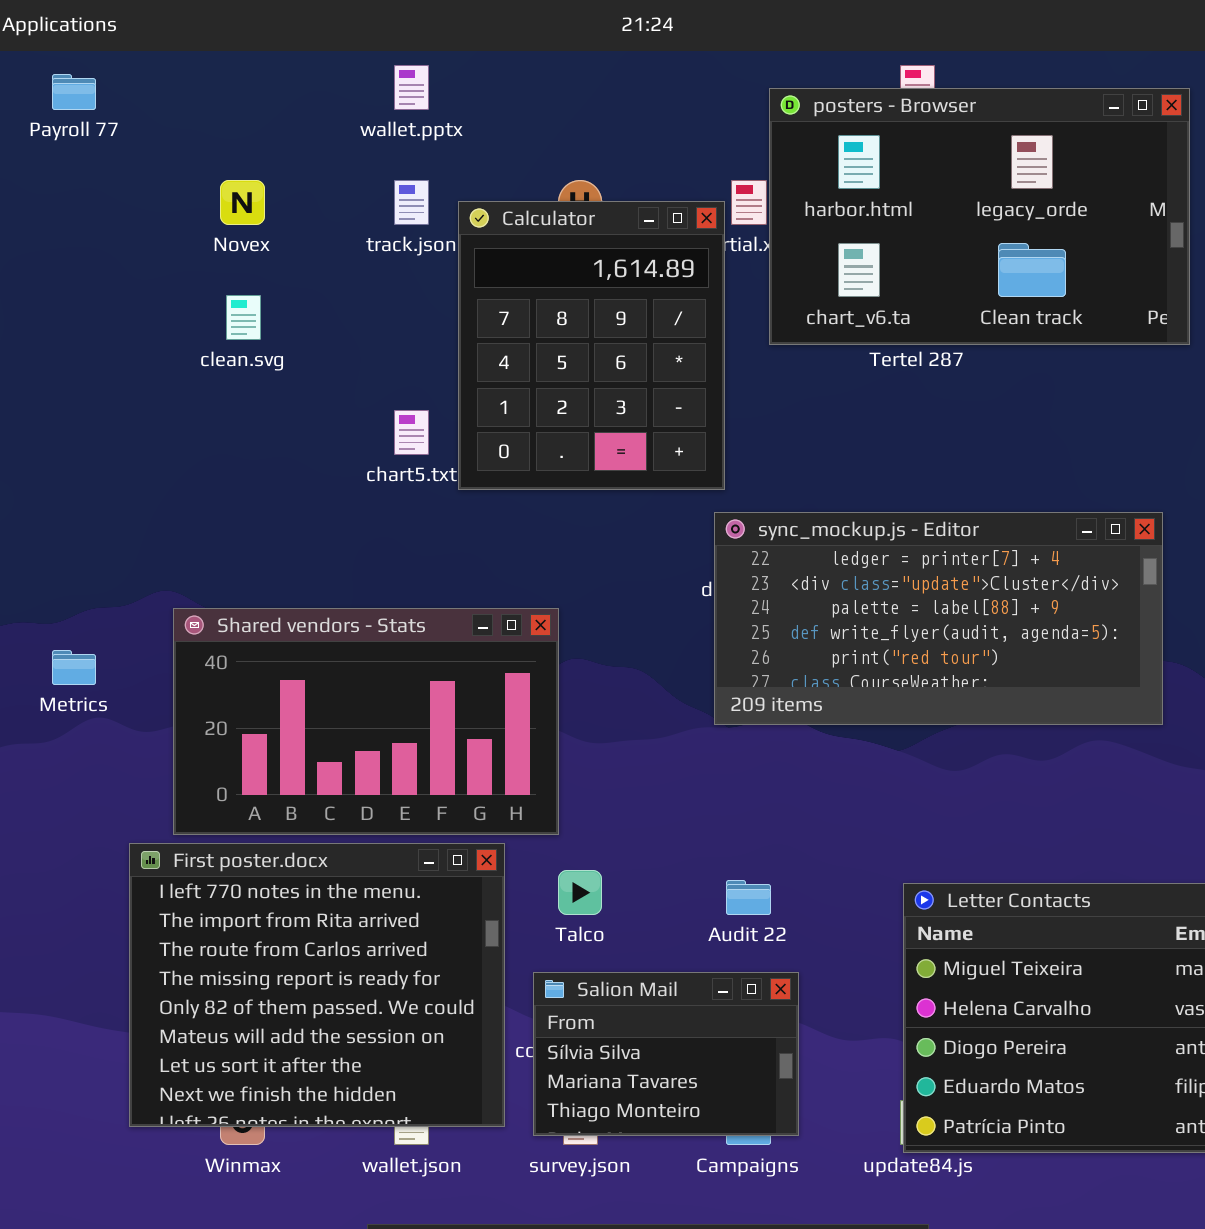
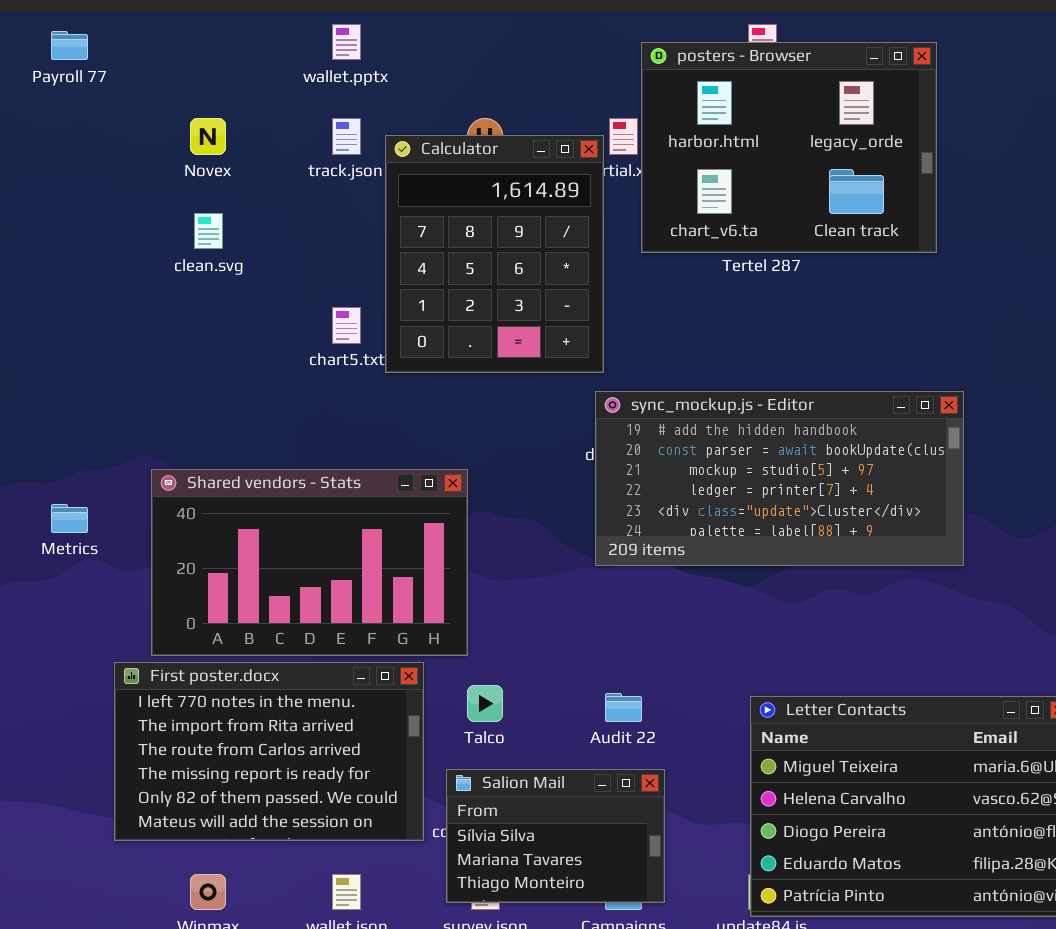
posters - Browser: [769,88,1190,345] -> [641,42,937,253], resized
sync_mockup.js - Editor: [714,512,1163,725] -> [595,391,964,566], scrolled up 3 rows
First poster.docx: [129,843,505,1127] -> [114,662,424,841], resized

